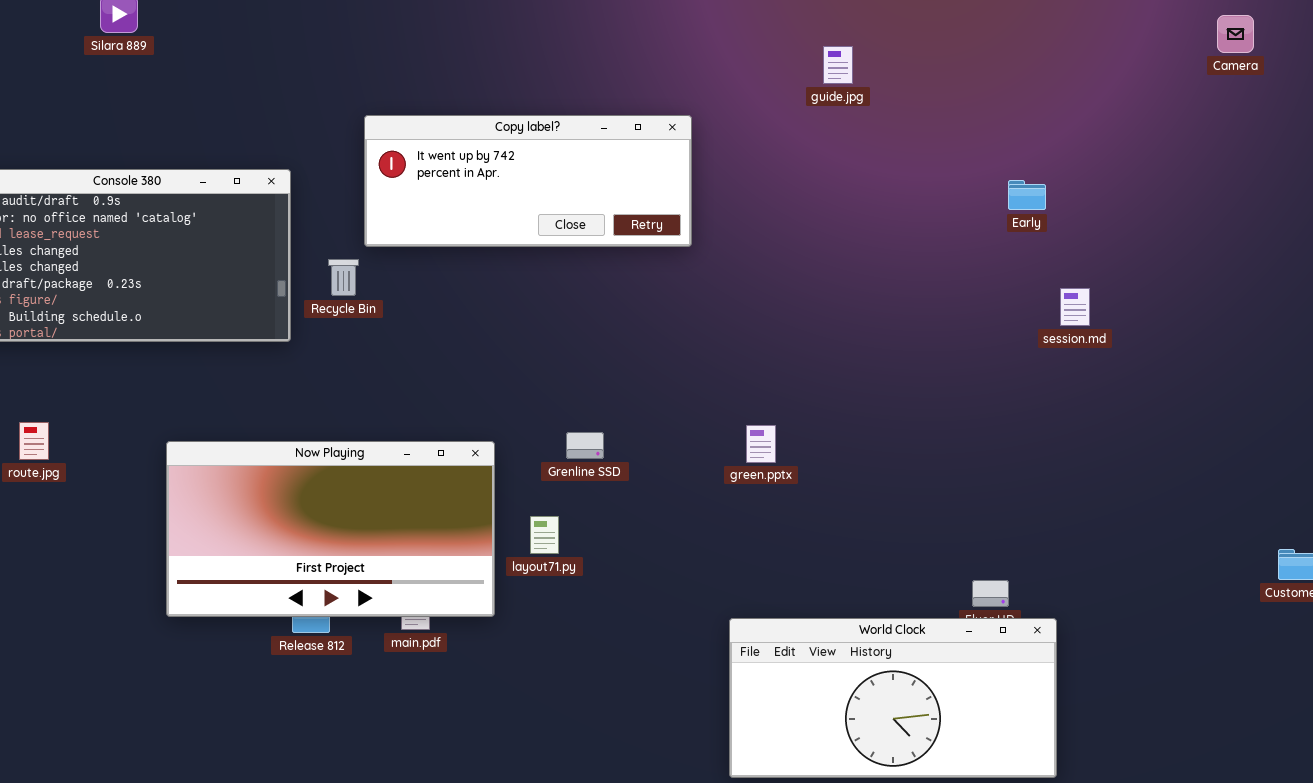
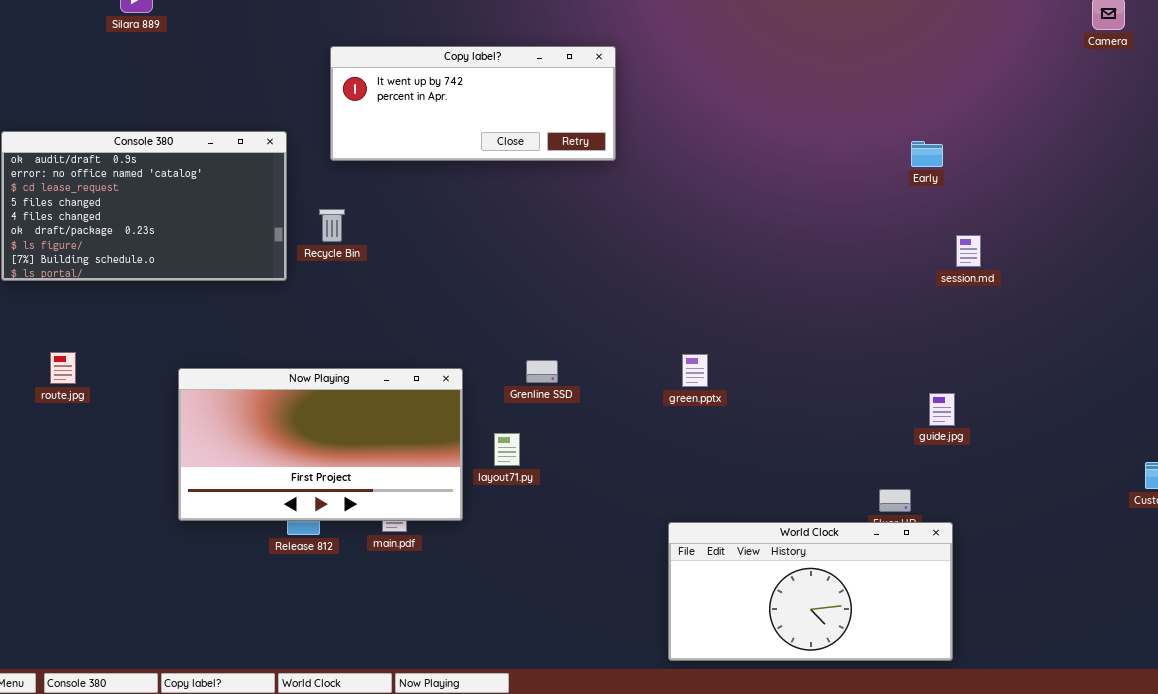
guide.jpg: [823,46,853,84] -> [929,393,955,426], moved
Copy label?: [364,115,692,247] -> [330,46,616,161], moved

